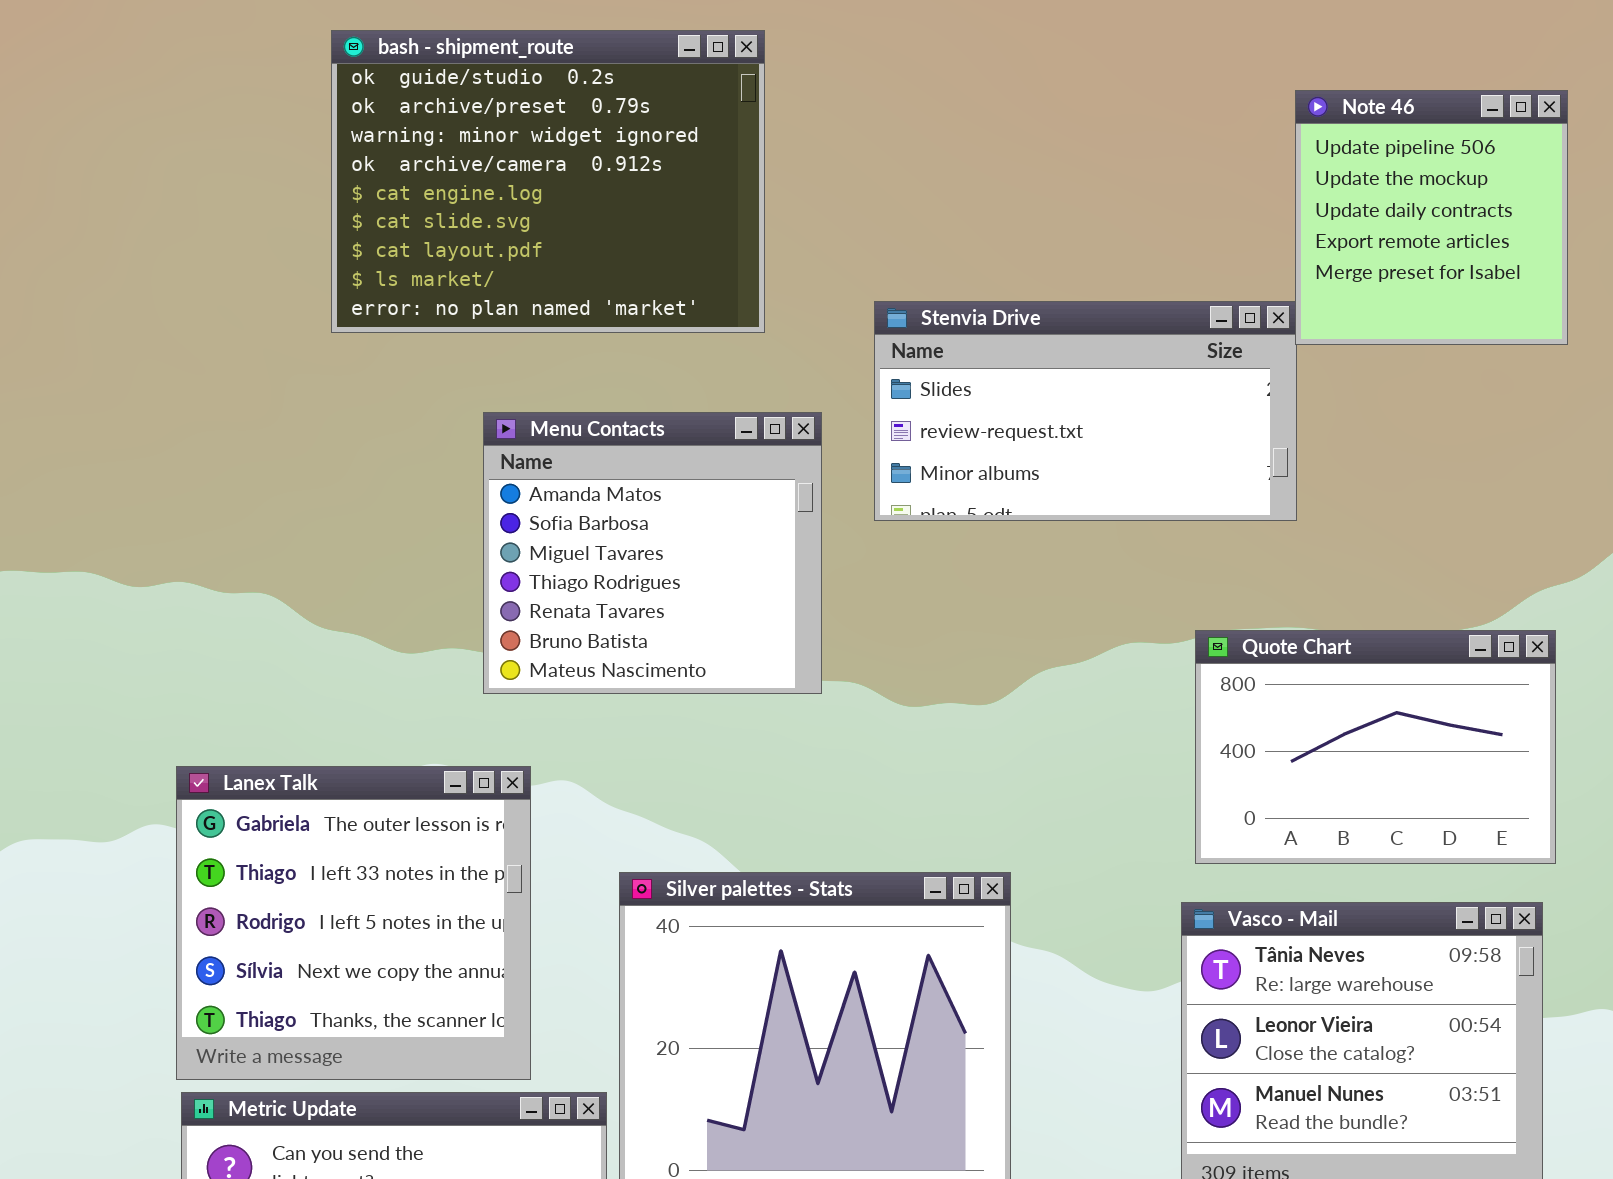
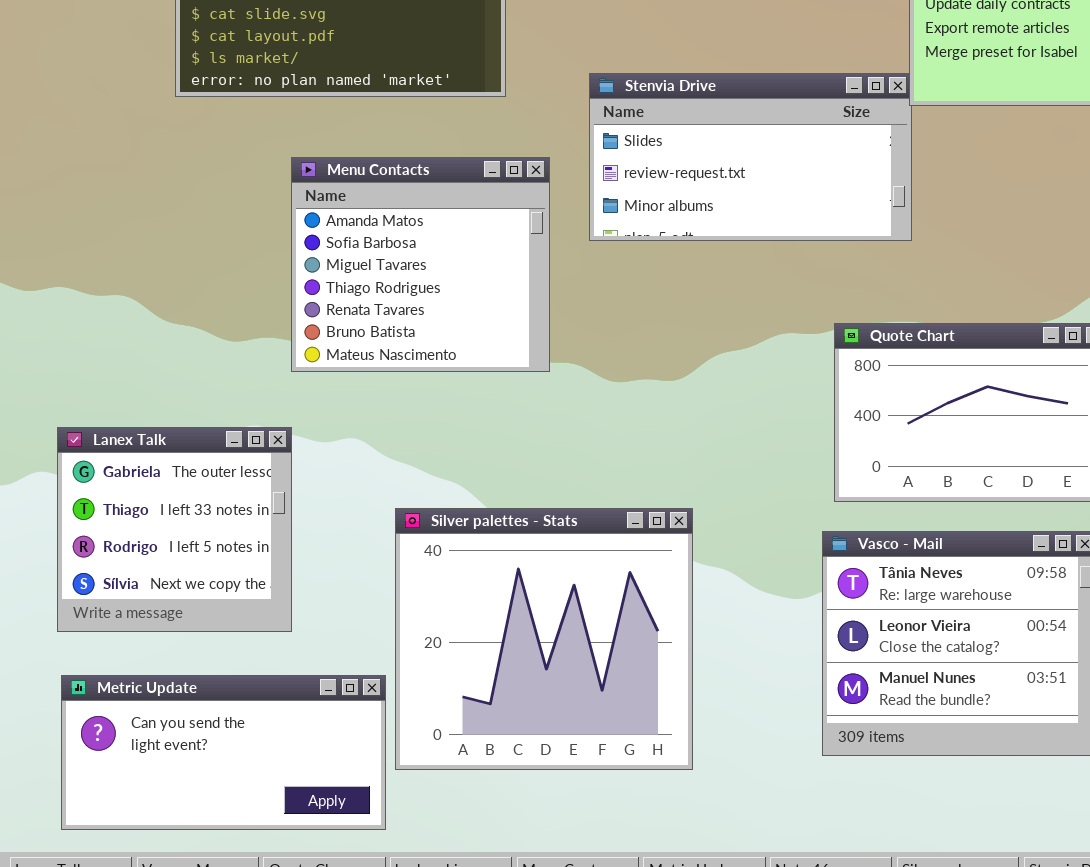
Lanex Talk: [176,766,531,1080] -> [57,427,292,632], resized

